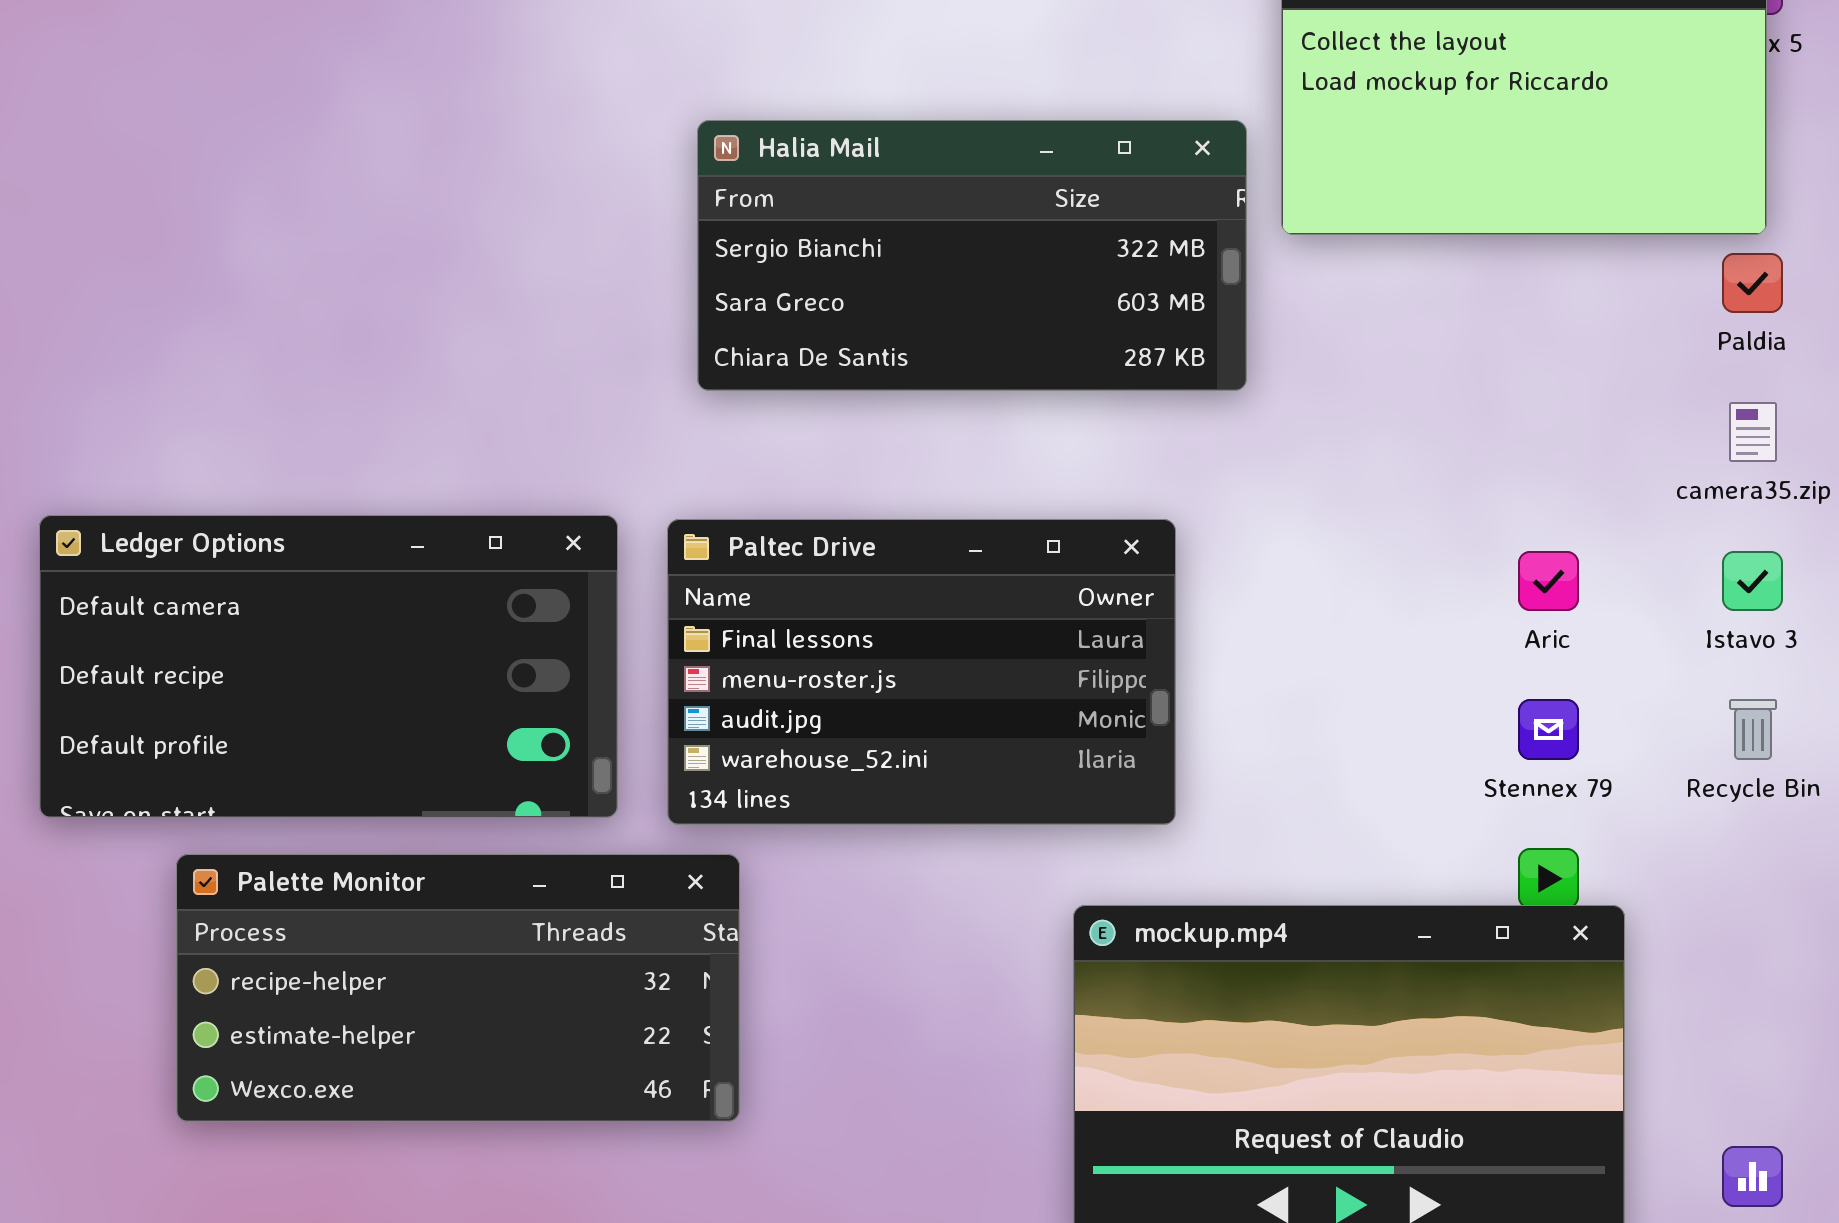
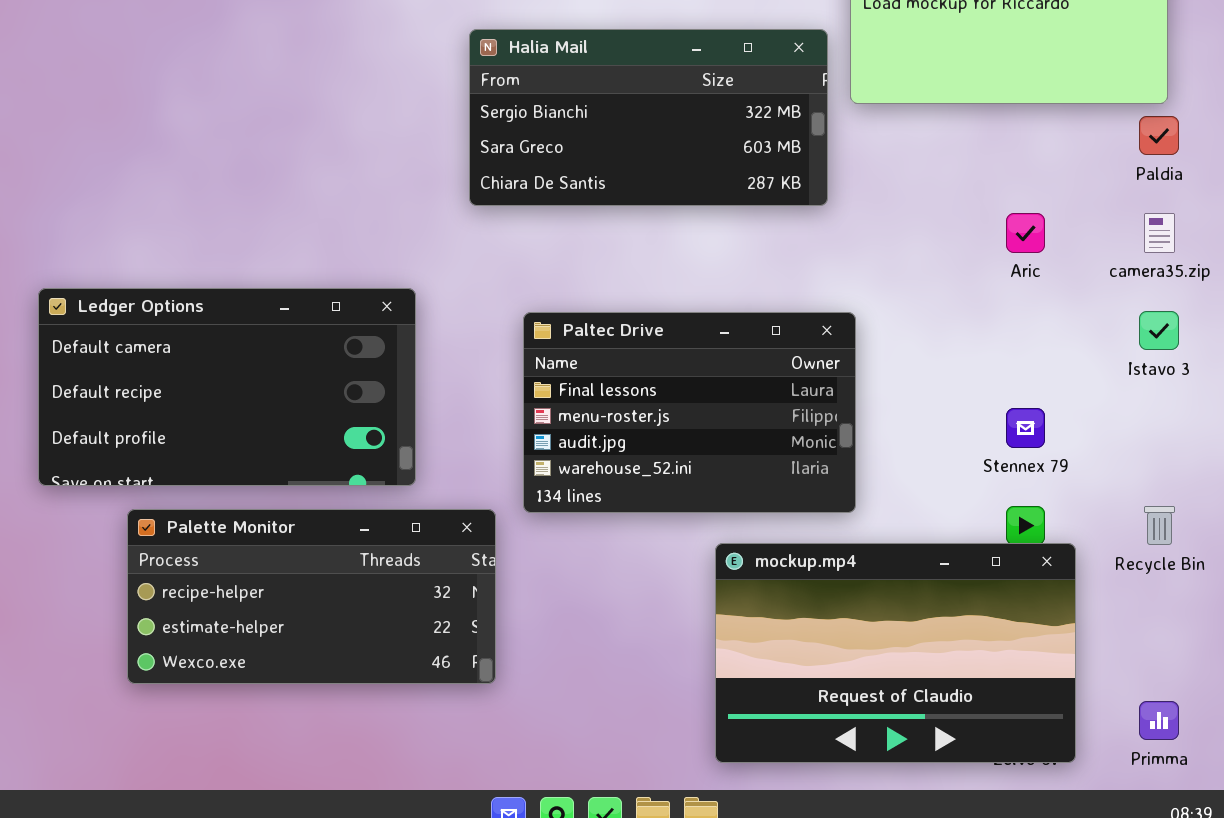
Paltec Drive: [667,519,1176,825] -> [523,312,856,513], moved
Aric: [1518,551,1579,611] -> [1006,213,1045,253], moved
Recycle Bin: [1729,699,1777,760] -> [1144,506,1175,545], moved

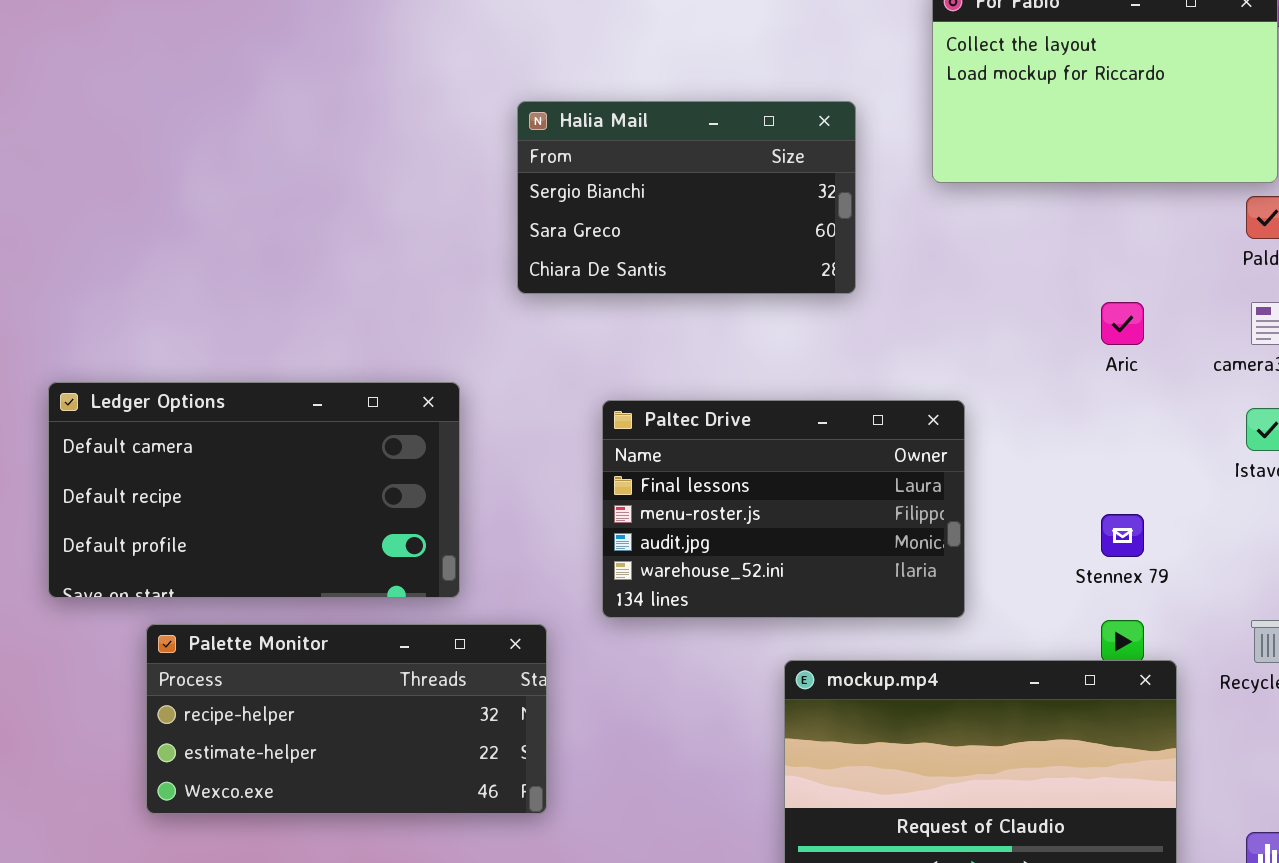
Halia Mail: [469,29,828,206] -> [517,101,856,294], resized
Paltec Drive: [523,312,856,513] -> [602,400,965,618], moved

